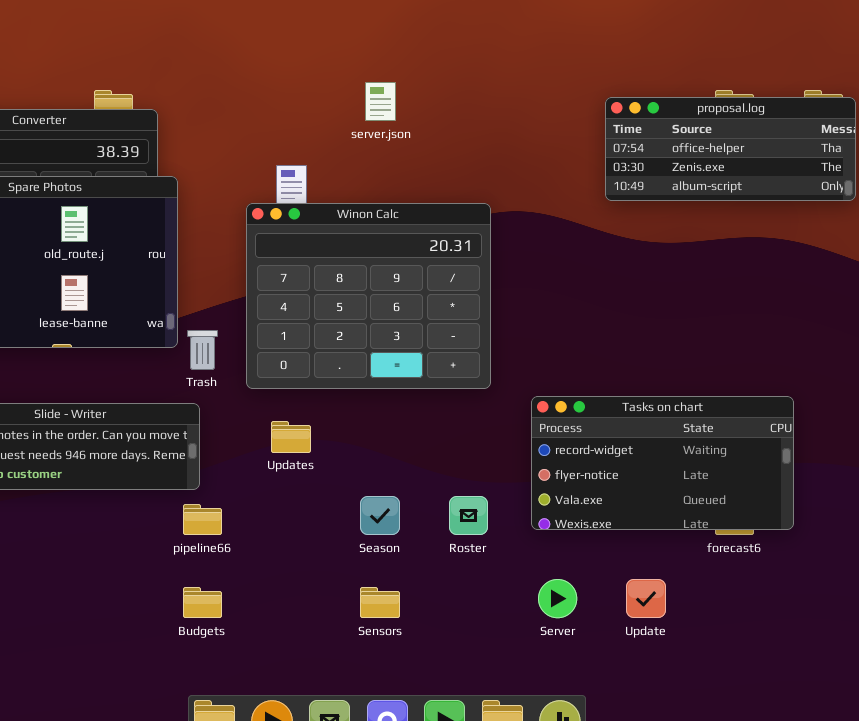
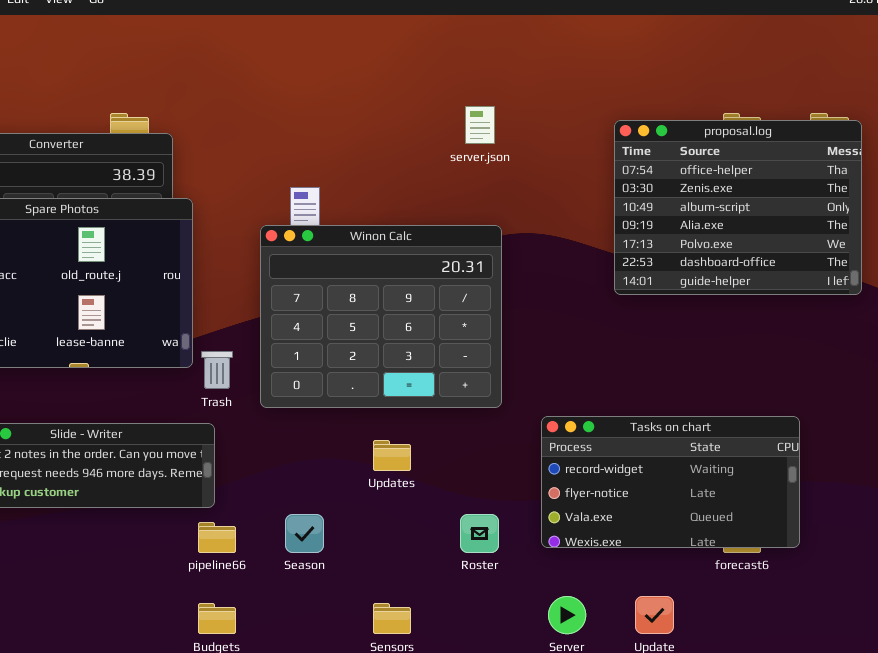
server.json: [365,82,396,121] -> [465,106,495,144], moved
proposal.log: [605,97,856,201] -> [614,120,862,295], resized
Updates: [271,421,311,453] -> [373,440,411,471], moved
Season: [360,496,400,535] -> [285,514,324,553], moved

